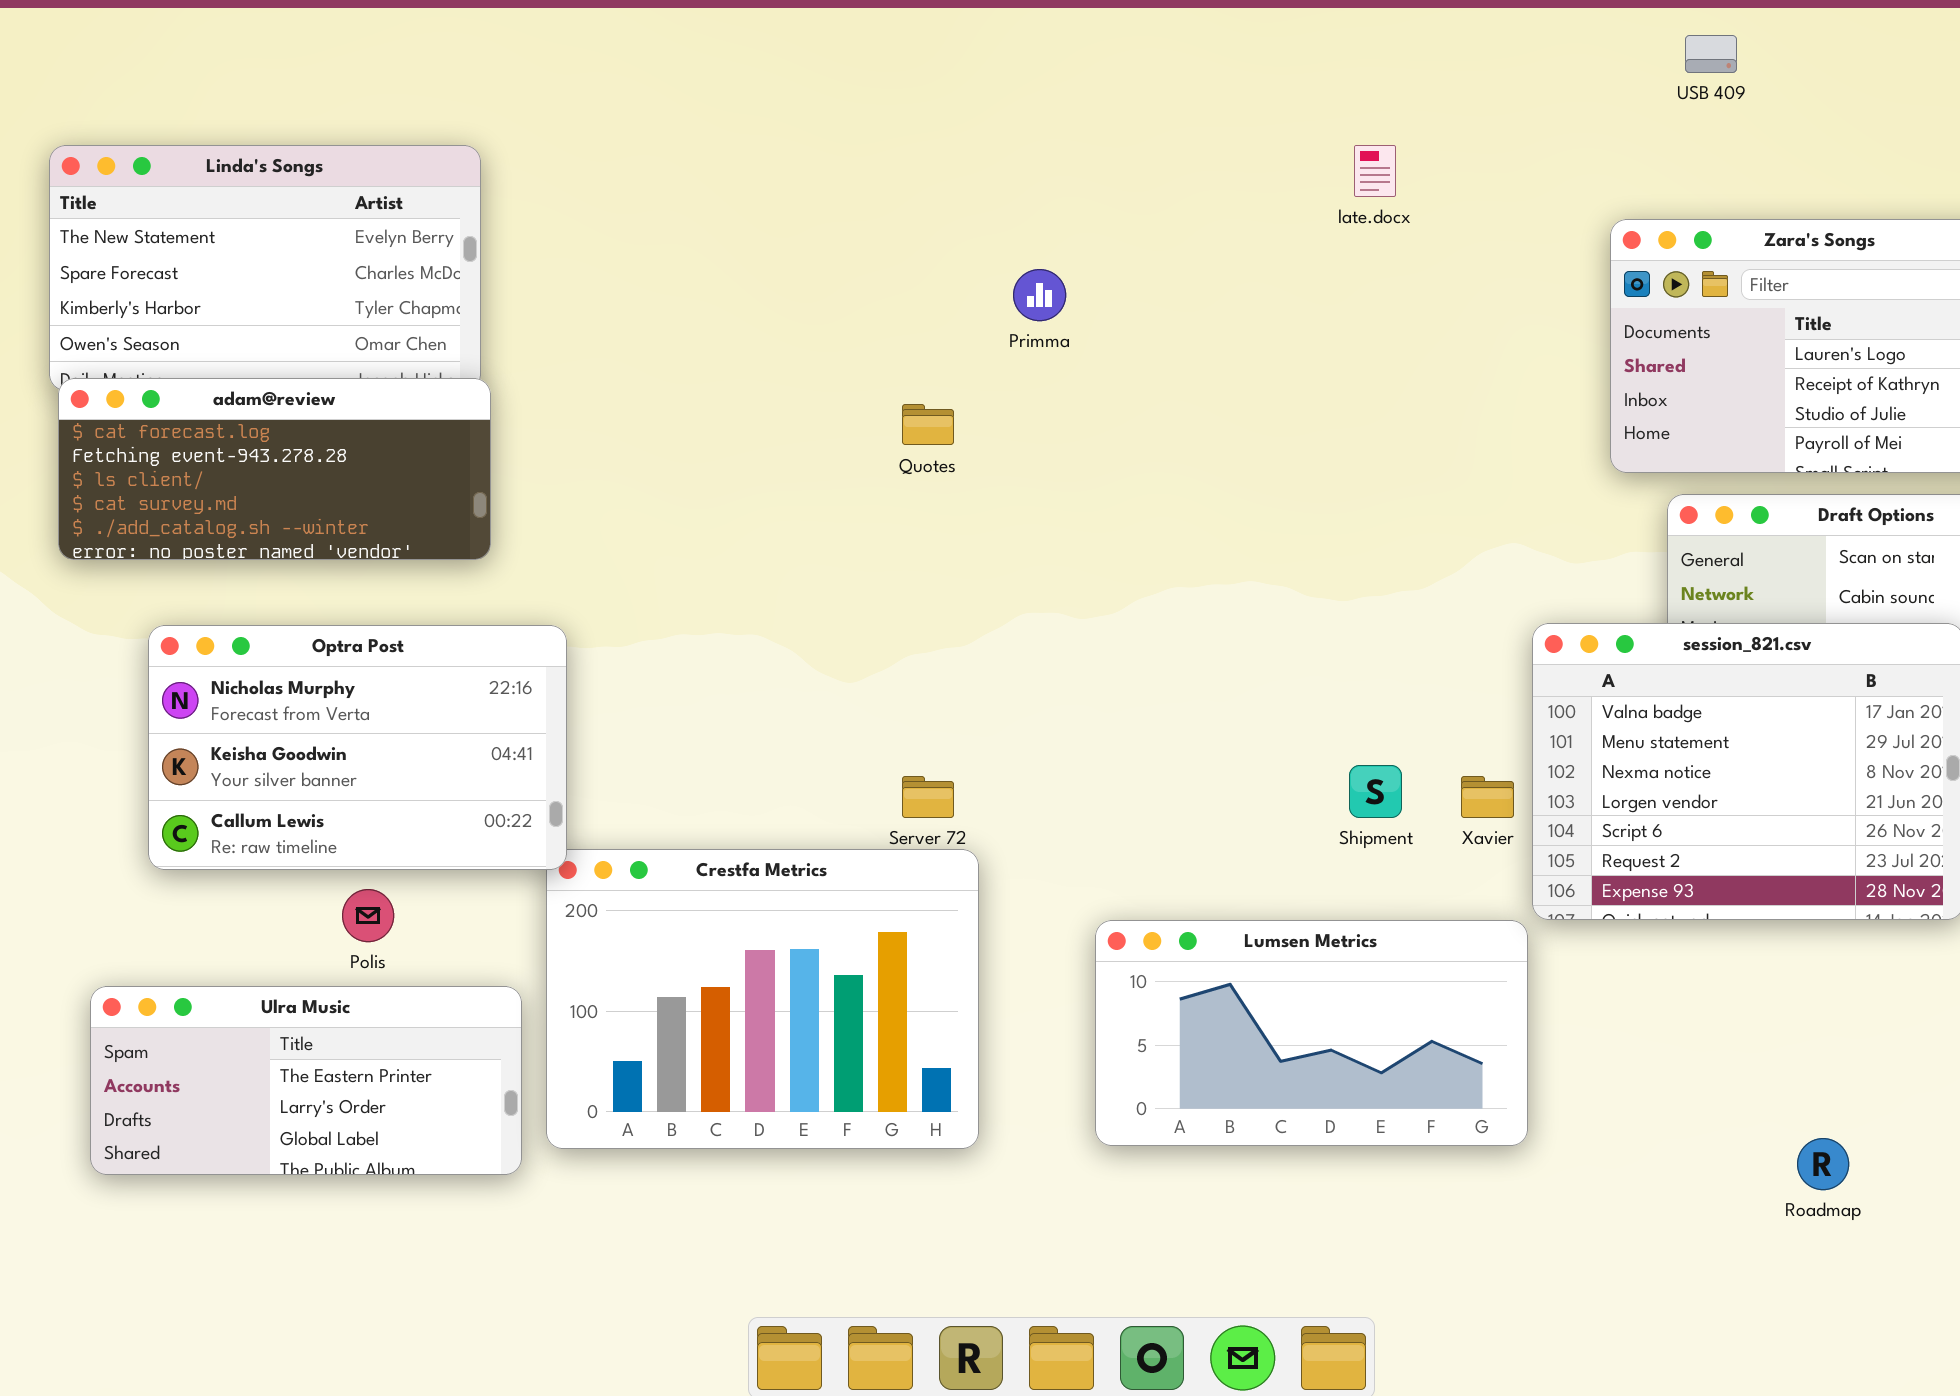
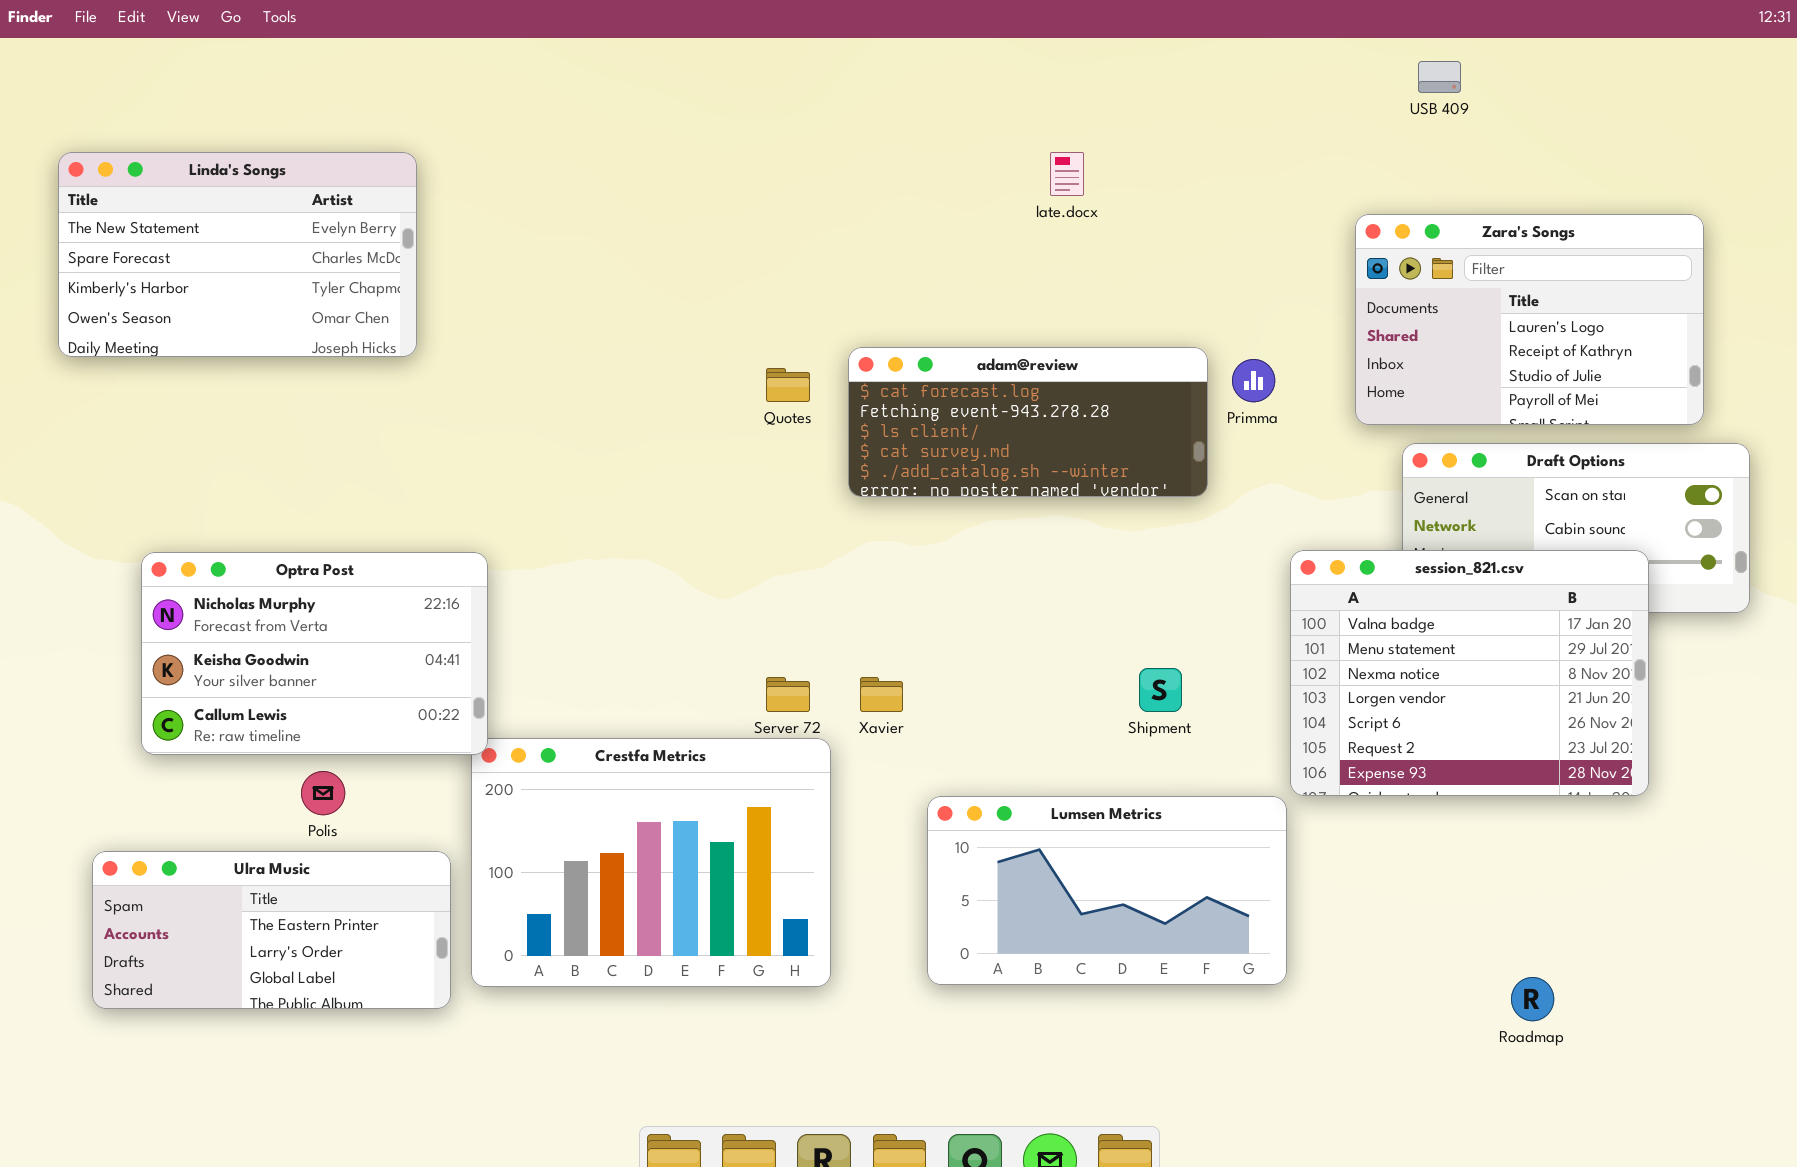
late.docx: [1354,145,1396,197] -> [1050,152,1084,196], moved
Primma: [1013,269,1066,321] -> [1232,359,1275,402], moved
adam@review: [58,378,491,560] -> [848,347,1208,497], moved
Xavier: [1461,776,1514,818] -> [860,677,903,712], moved

